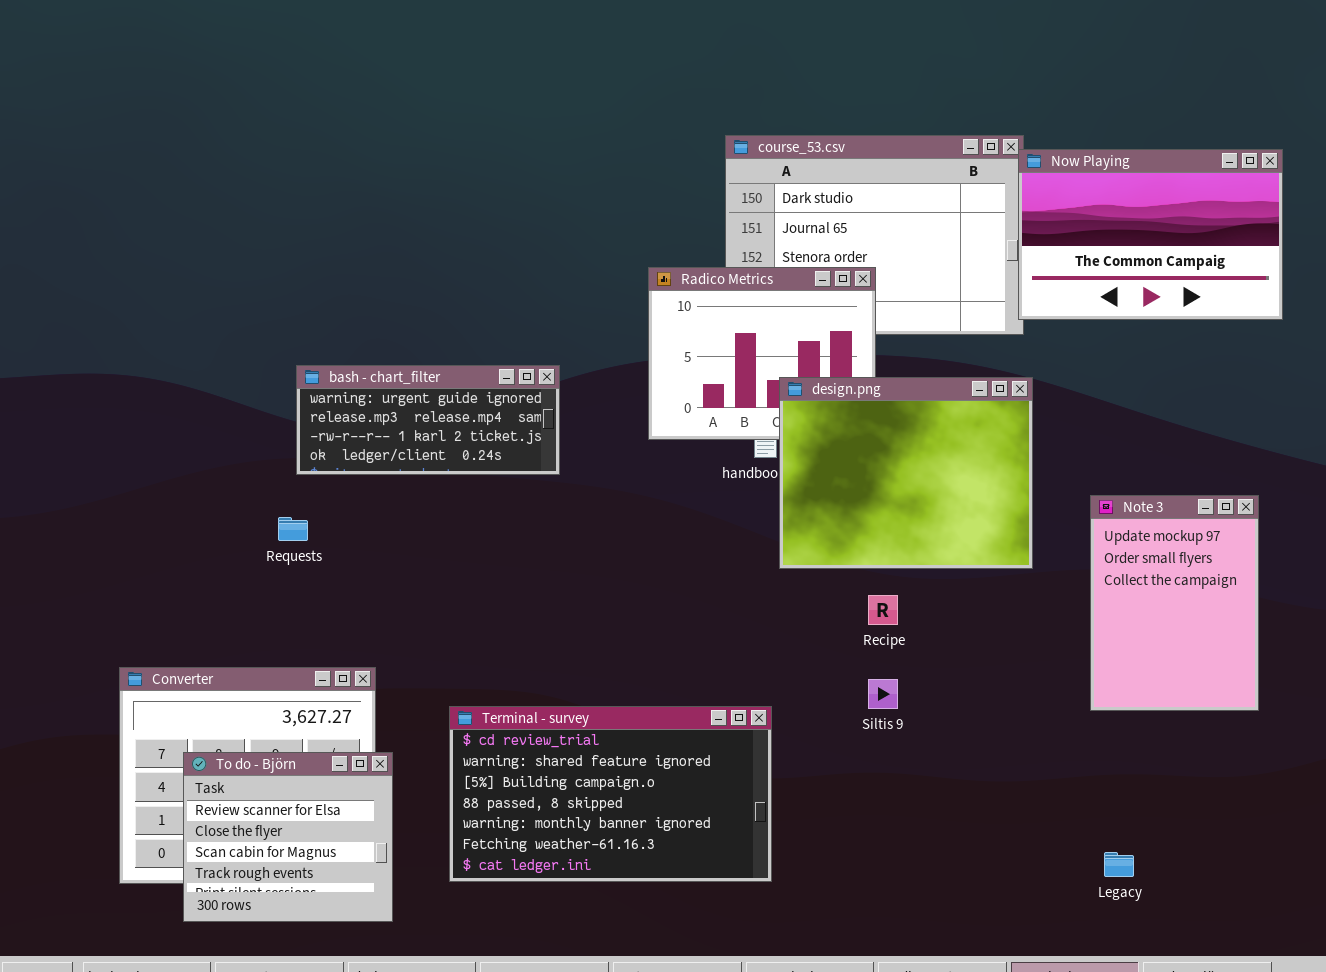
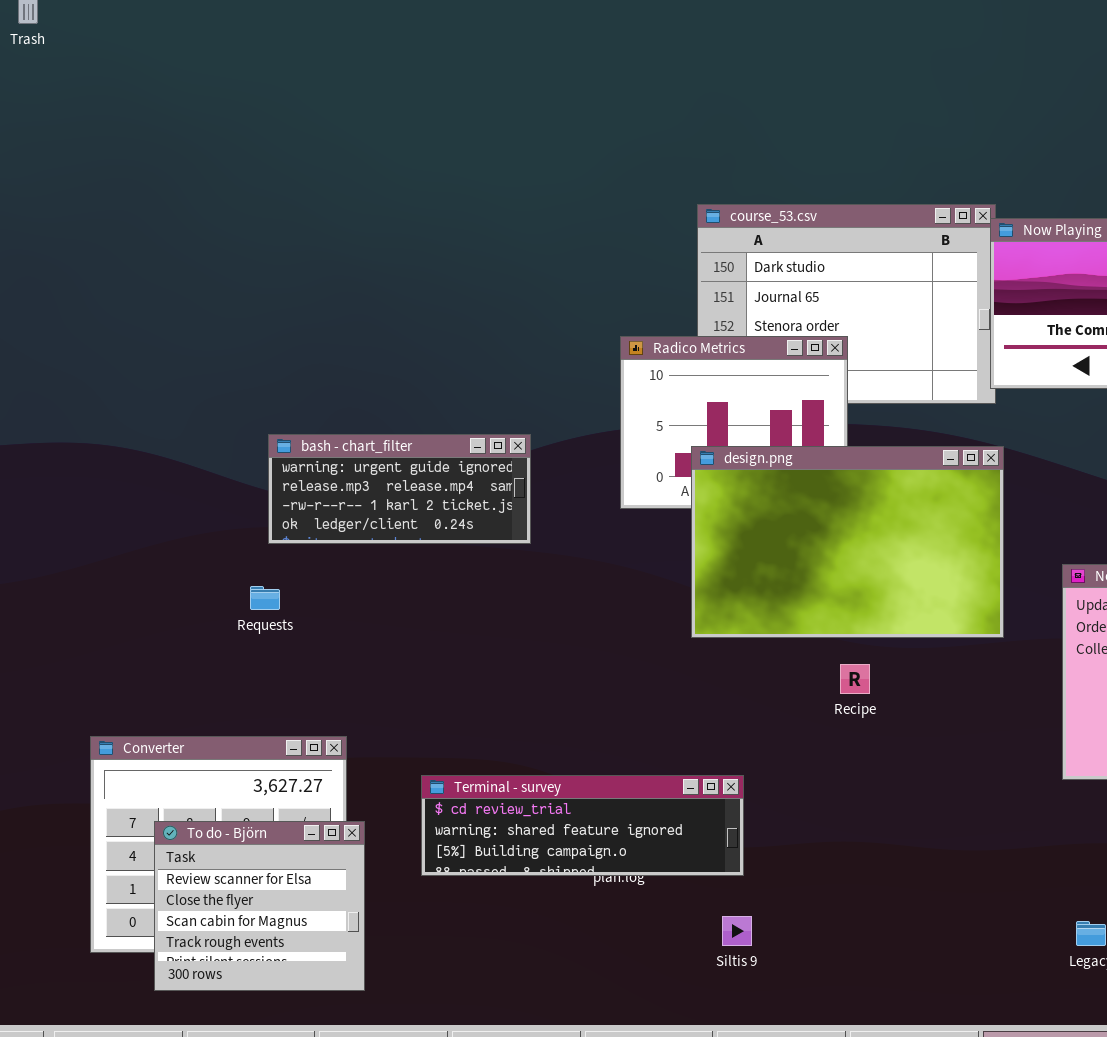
design.png: [779,377,1033,569] -> [691,446,1004,638], resized
Siltis 9: [868,679,898,709] -> [722,916,752,946], moved
Terminal - survey: [449,706,772,882] -> [421,775,744,876], resized

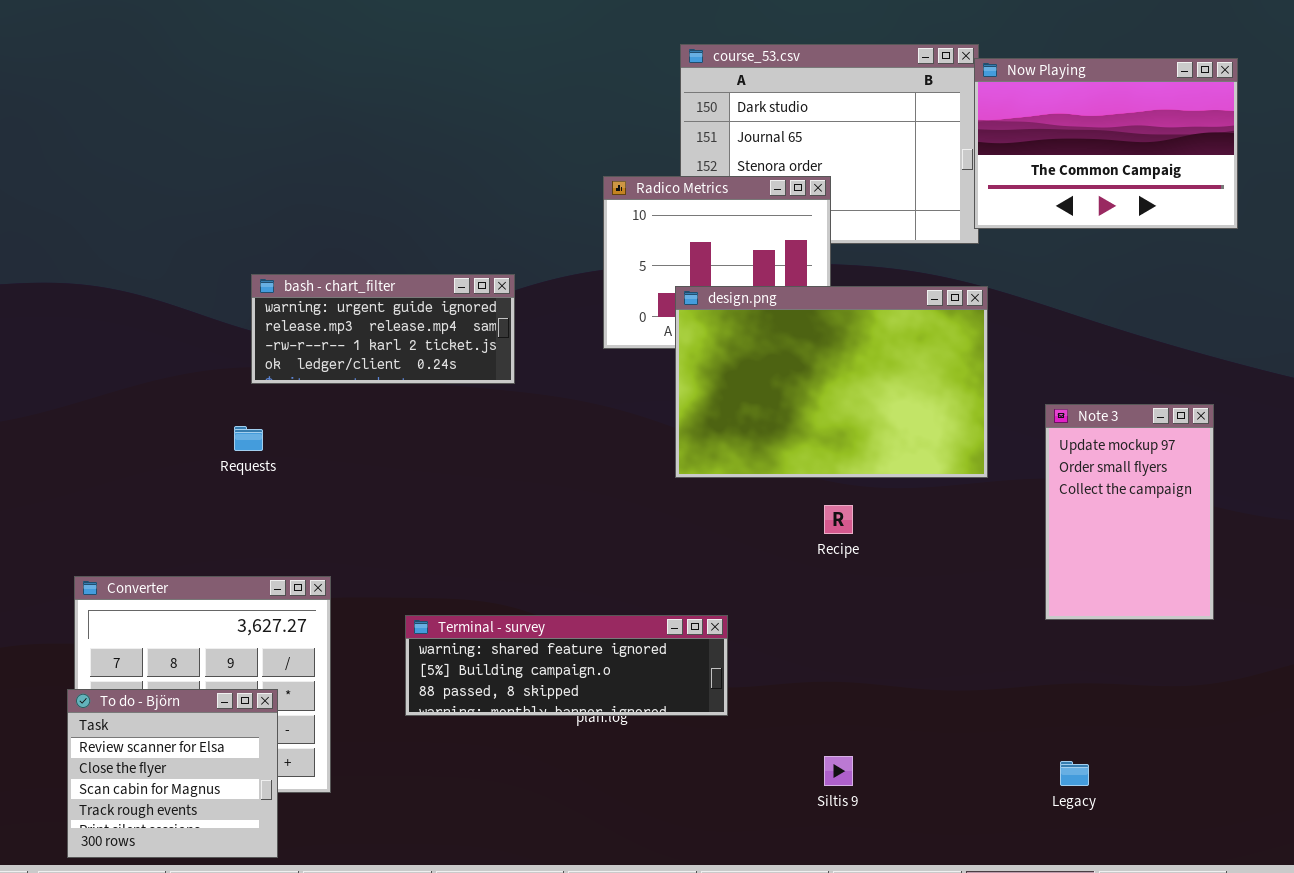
Terminal - survey: [421,775,744,876] -> [405,615,728,716], scrolled down 1 row
To do - Björn: [154,821,365,991] -> [67,689,278,858], moved
Siltis 9: [722,916,752,946] -> [824,756,853,786], moved

